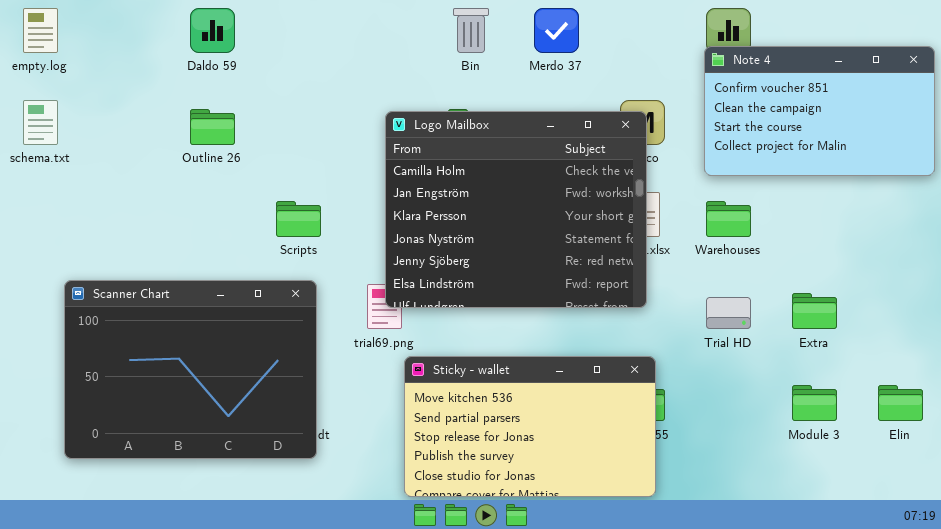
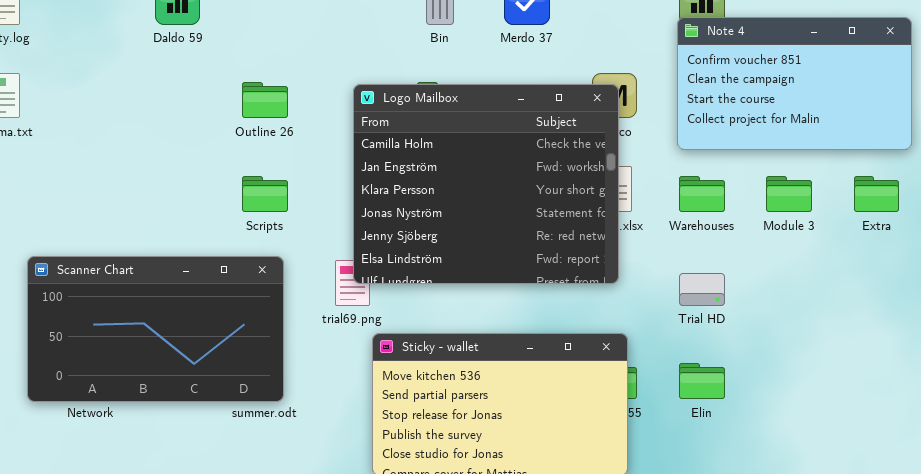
Outline 26: [190,109,235,145] -> [242,82,288,118], moved
Scanner Chart: [64,280,317,459] -> [27,256,284,402], resized
Extra: [792,293,837,329] -> [854,176,899,212], moved
Module 3: [792,385,837,421] -> [766,176,812,212], moved
Elin: [878,385,923,421] -> [679,363,725,399], moved

